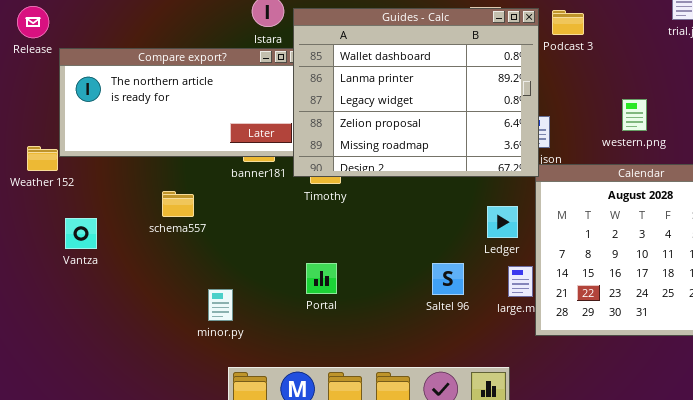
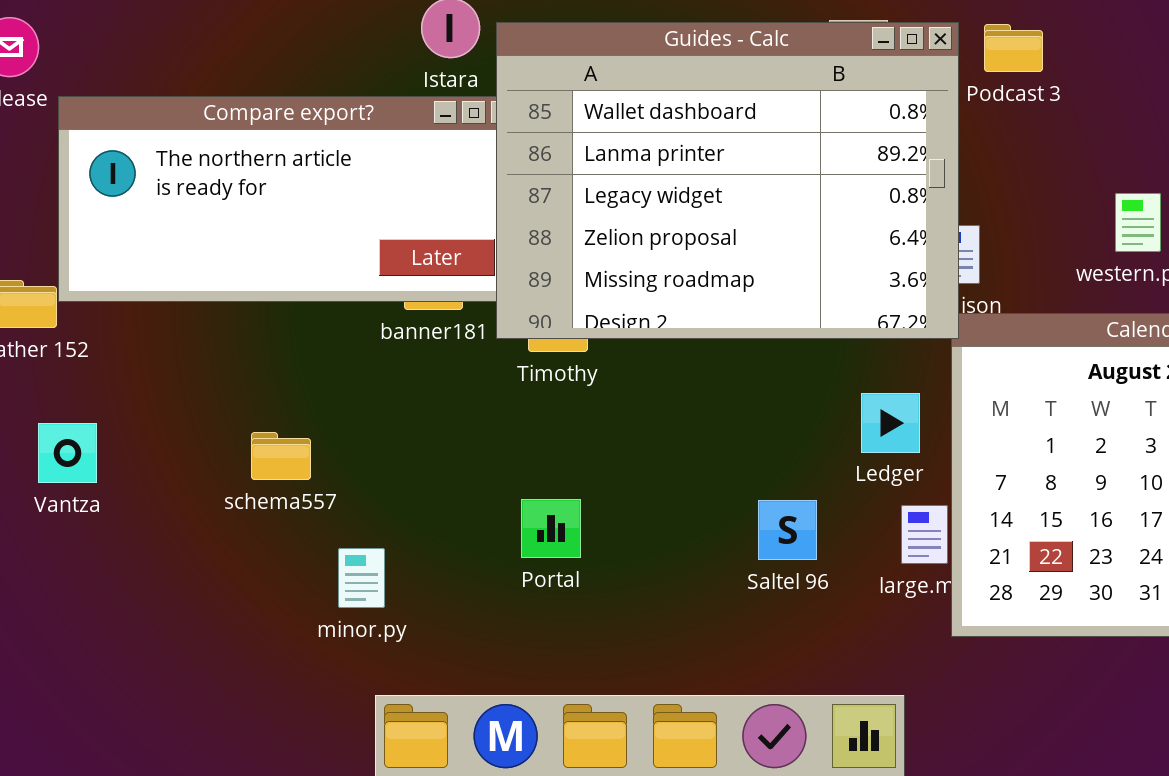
schema557: [162,191,194,217] -> [251,432,311,480], moved
Vantza: [65,218,97,249] -> [38,423,97,483], moved

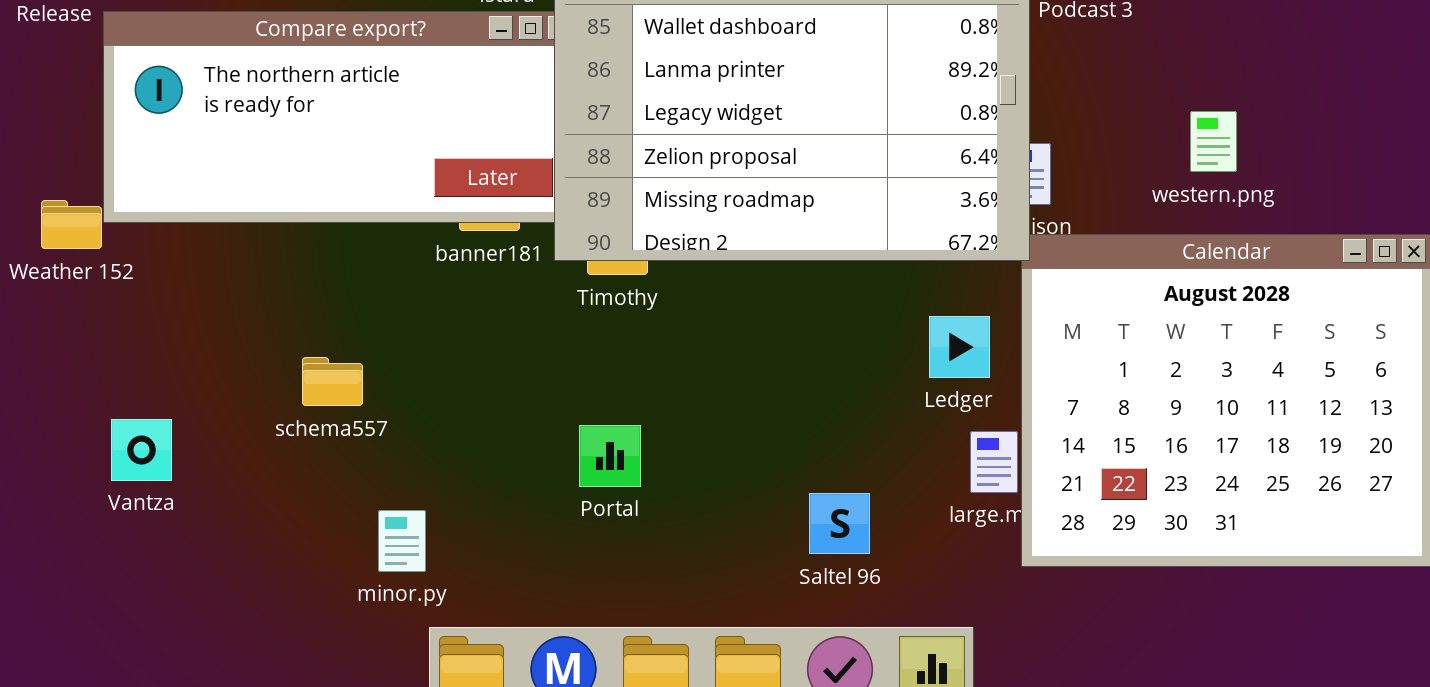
Vantza: [38,423,97,483] -> [111,419,172,481], moved
Saltel 96: [758,500,817,560] -> [809,493,870,554], moved
minor.py: [338,548,385,608] -> [378,510,426,572], moved

